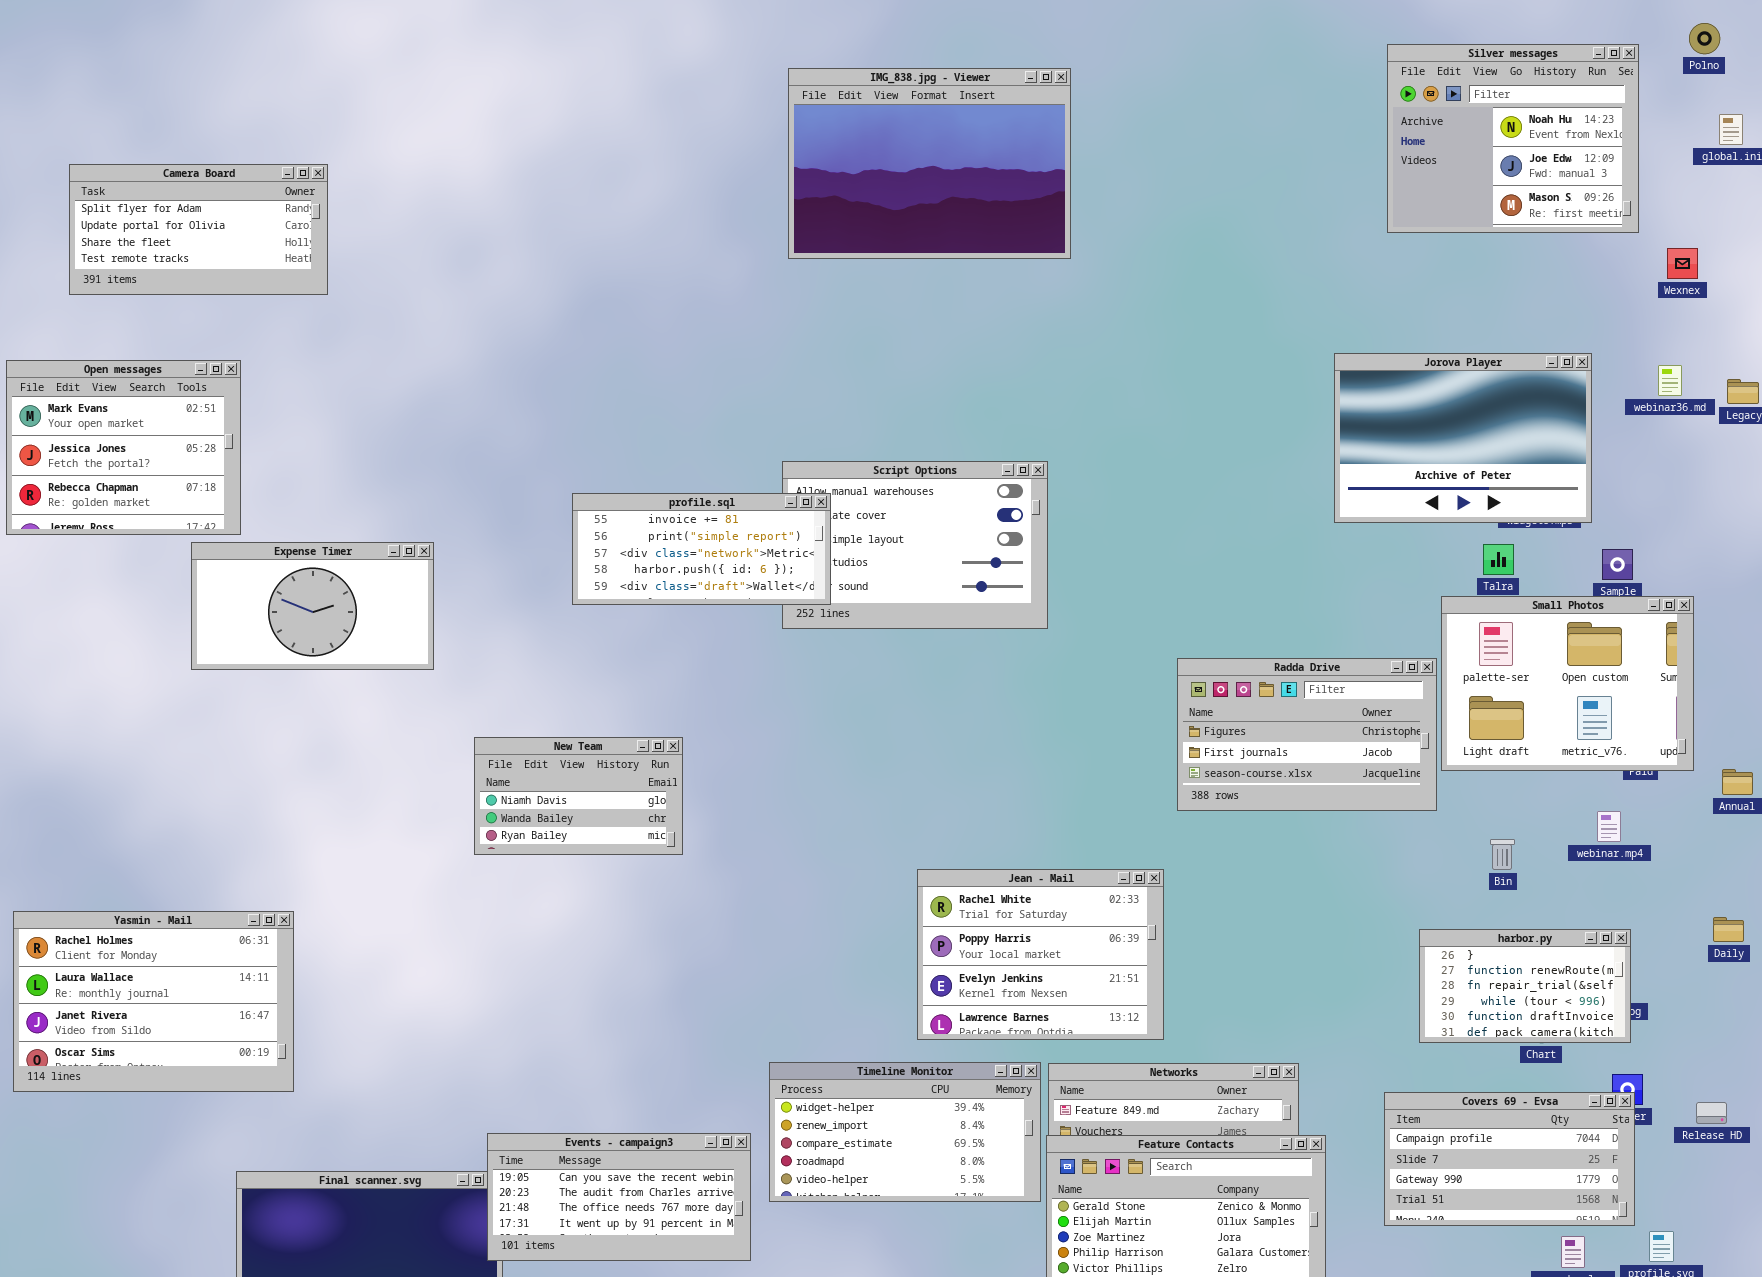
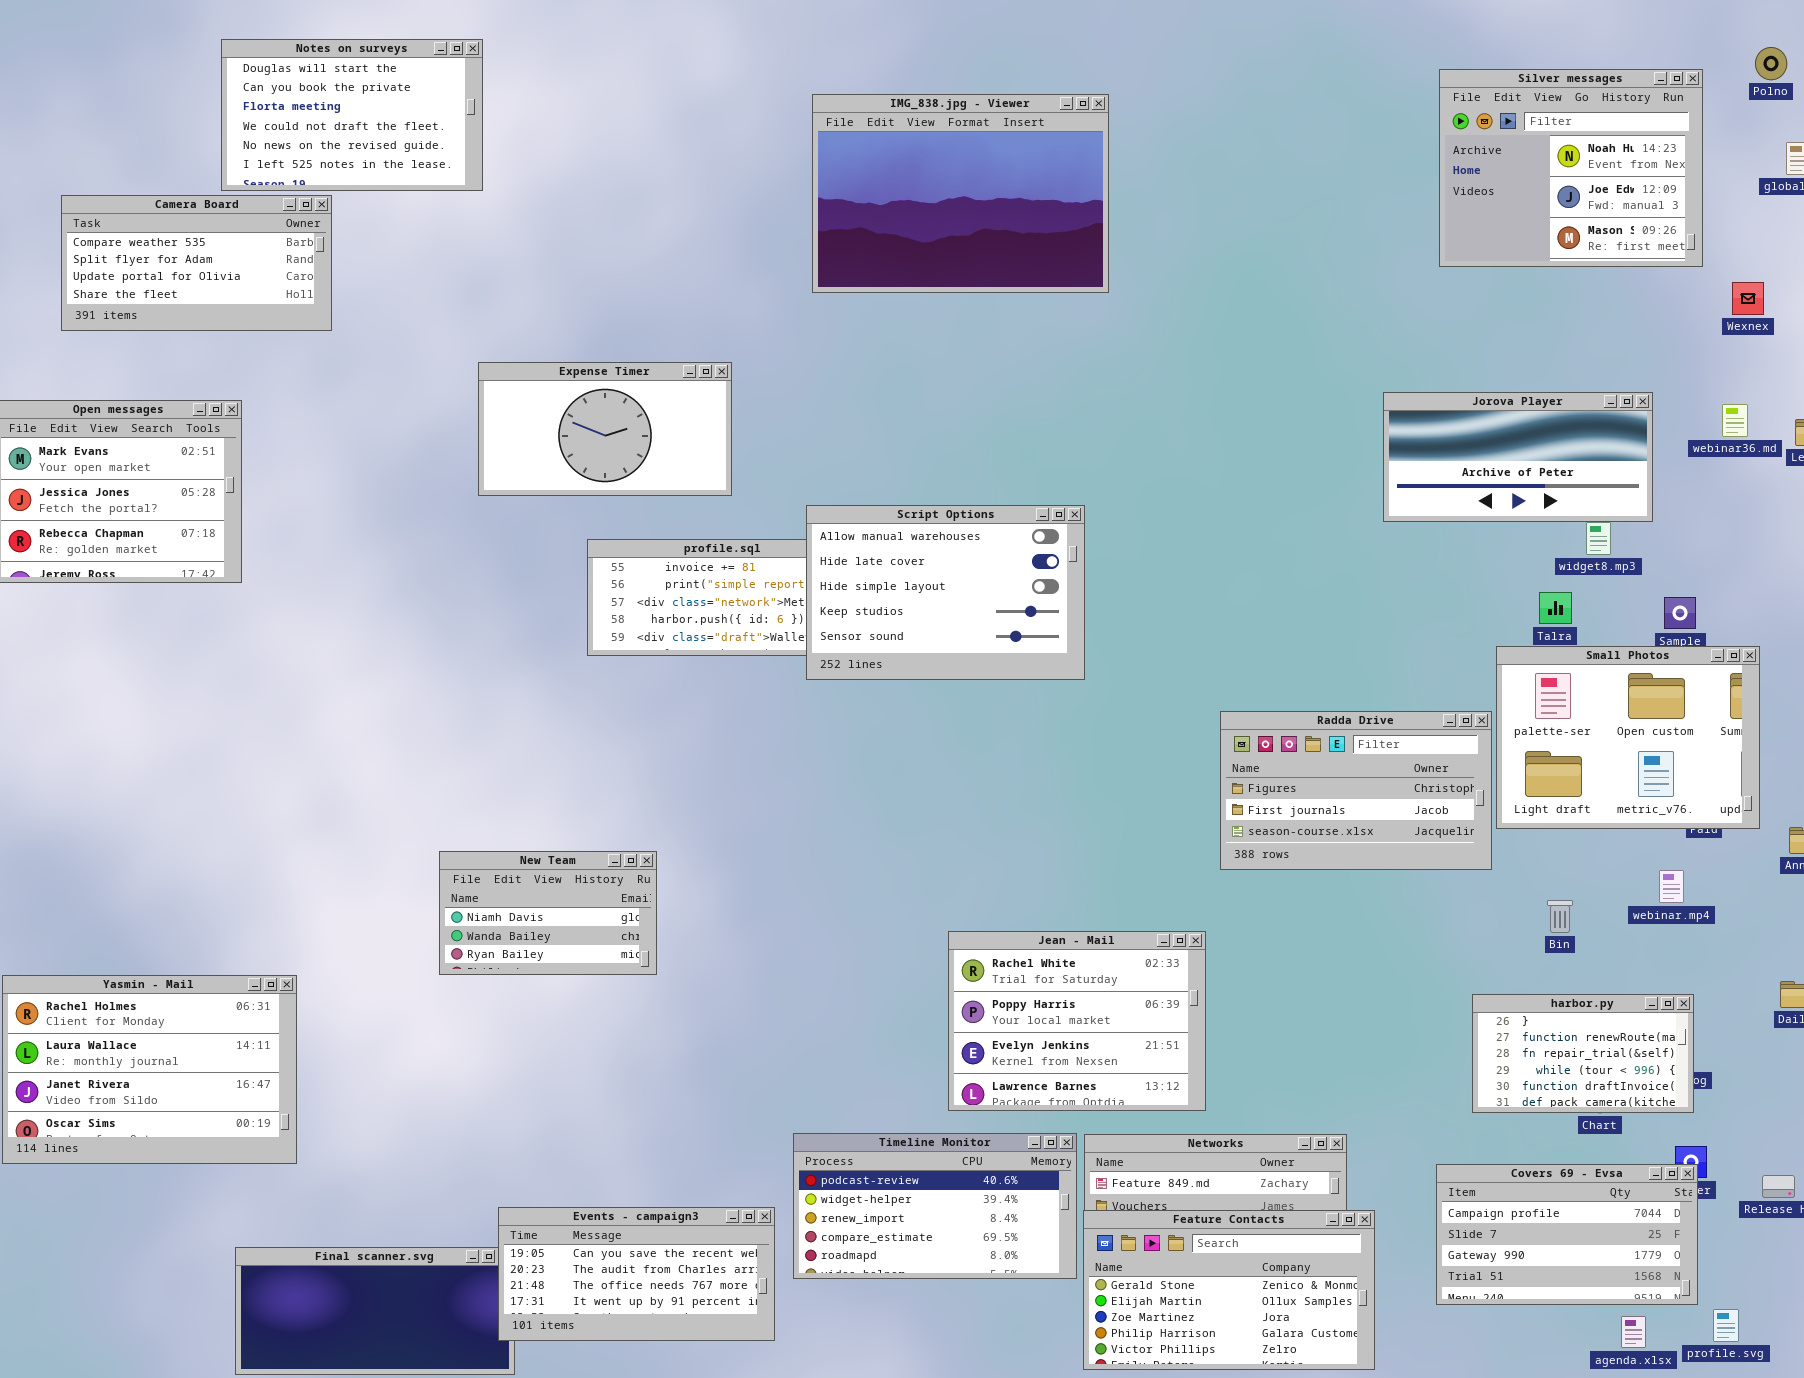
Notes on surveys: none -> [221,39,483,191], opened
Camera Board: [69,164,328,295] -> [61,195,332,331], scrolled up 1 row
Jorova Player: [1334,353,1592,523] -> [1383,392,1653,522], resized
Script Options: [782,461,1048,629] -> [806,505,1085,680], raised
Expense Timer: [191,542,434,670] -> [478,362,732,496], moved
New Team: [474,737,683,855] -> [439,851,657,975], moved
Timeline Monitor: [769,1062,1041,1202] -> [793,1133,1077,1279], scrolled up 1 row

